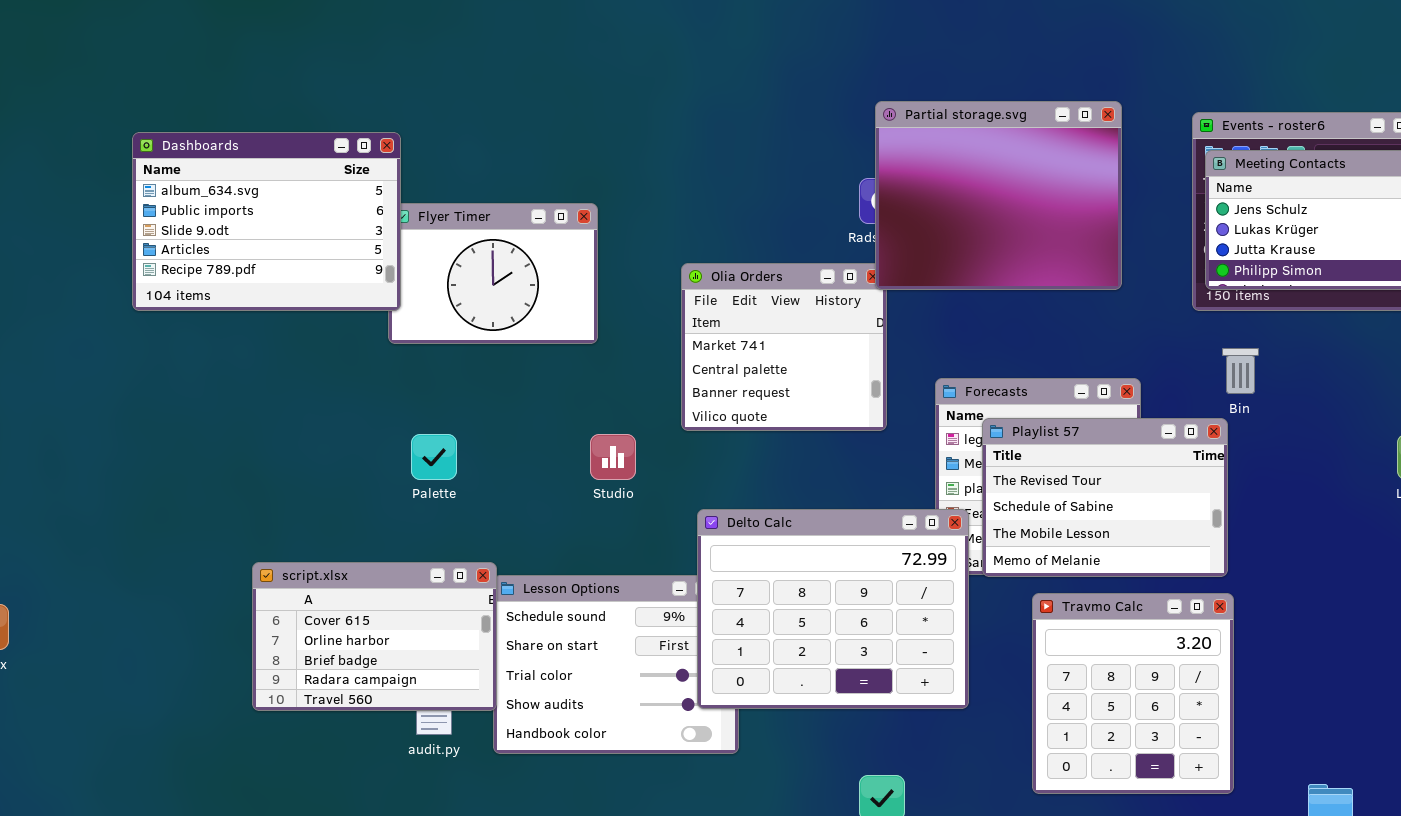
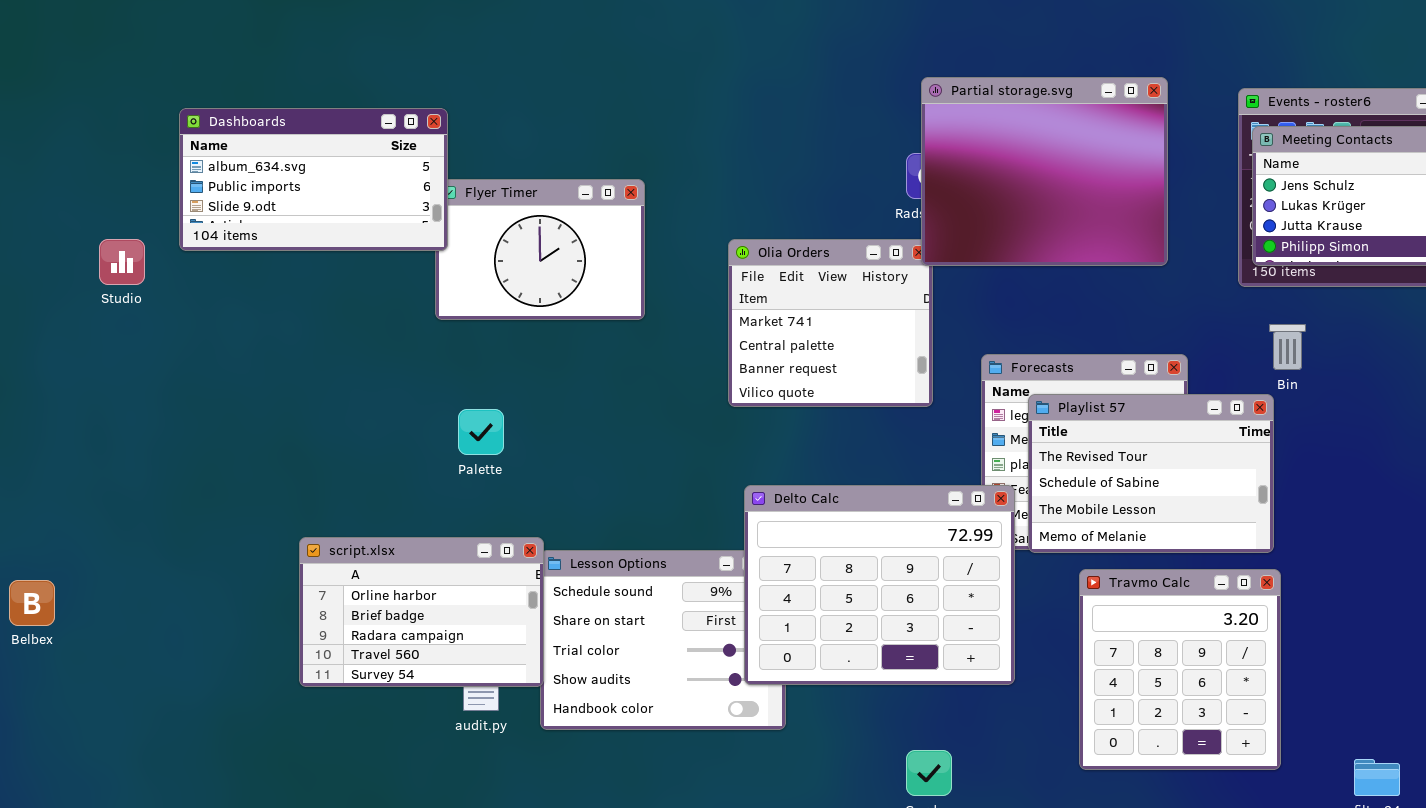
Dashboards: [132,132,401,311] -> [179,108,448,251], resized
Studio: [590,434,636,480] -> [99,239,145,285], moved
script.xlsx: [252,562,497,711] -> [299,537,544,687], scrolled down 1 row

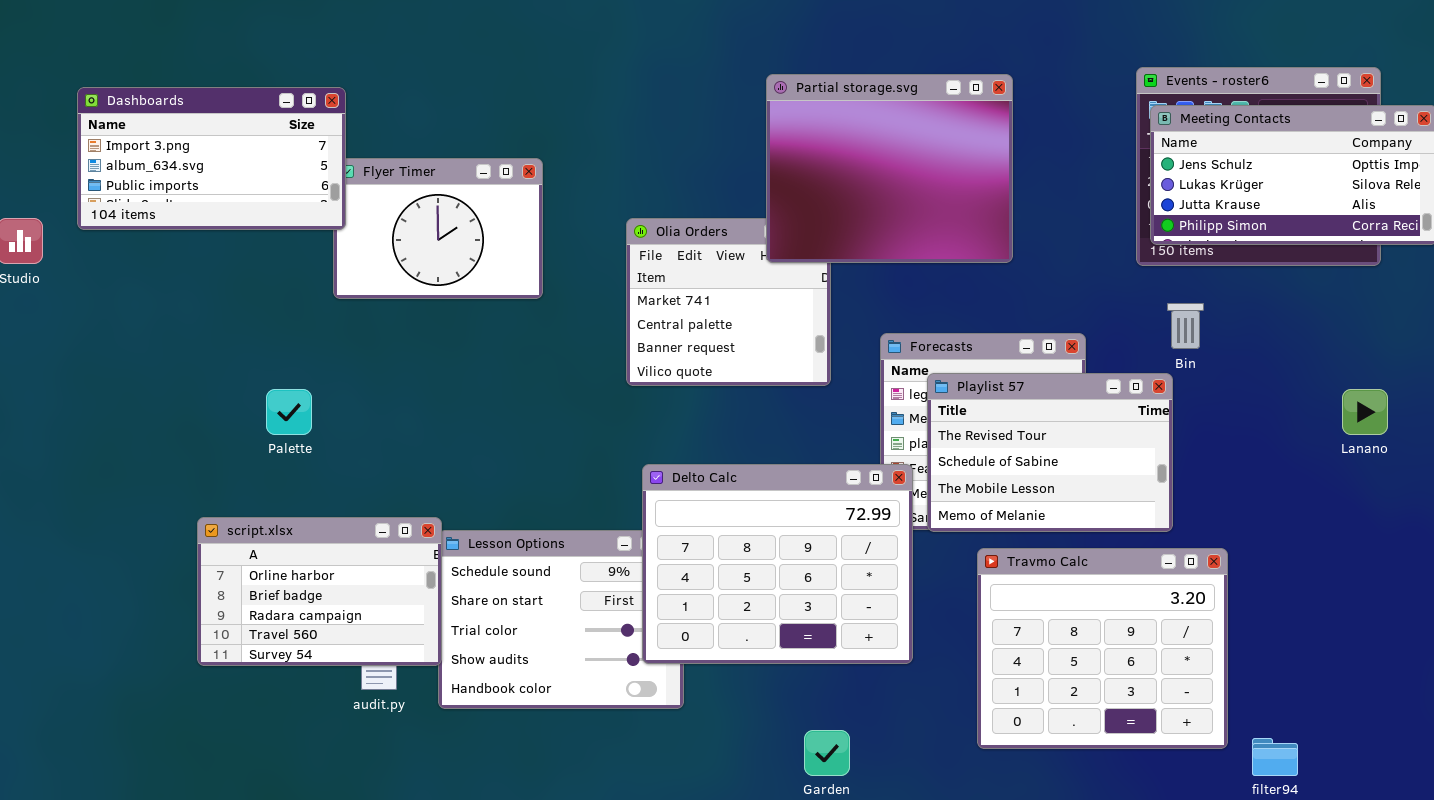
Partial storage.svg: [921,77,1168,266] -> [766,74,1013,263], moved
Dashboards: [179,108,448,251] -> [77,87,346,230], scrolled up 1 row
Palette: [458,409,504,455] -> [266,389,312,435], moved
Travmo Calc: [1079,569,1281,770] -> [977,548,1228,749], resized

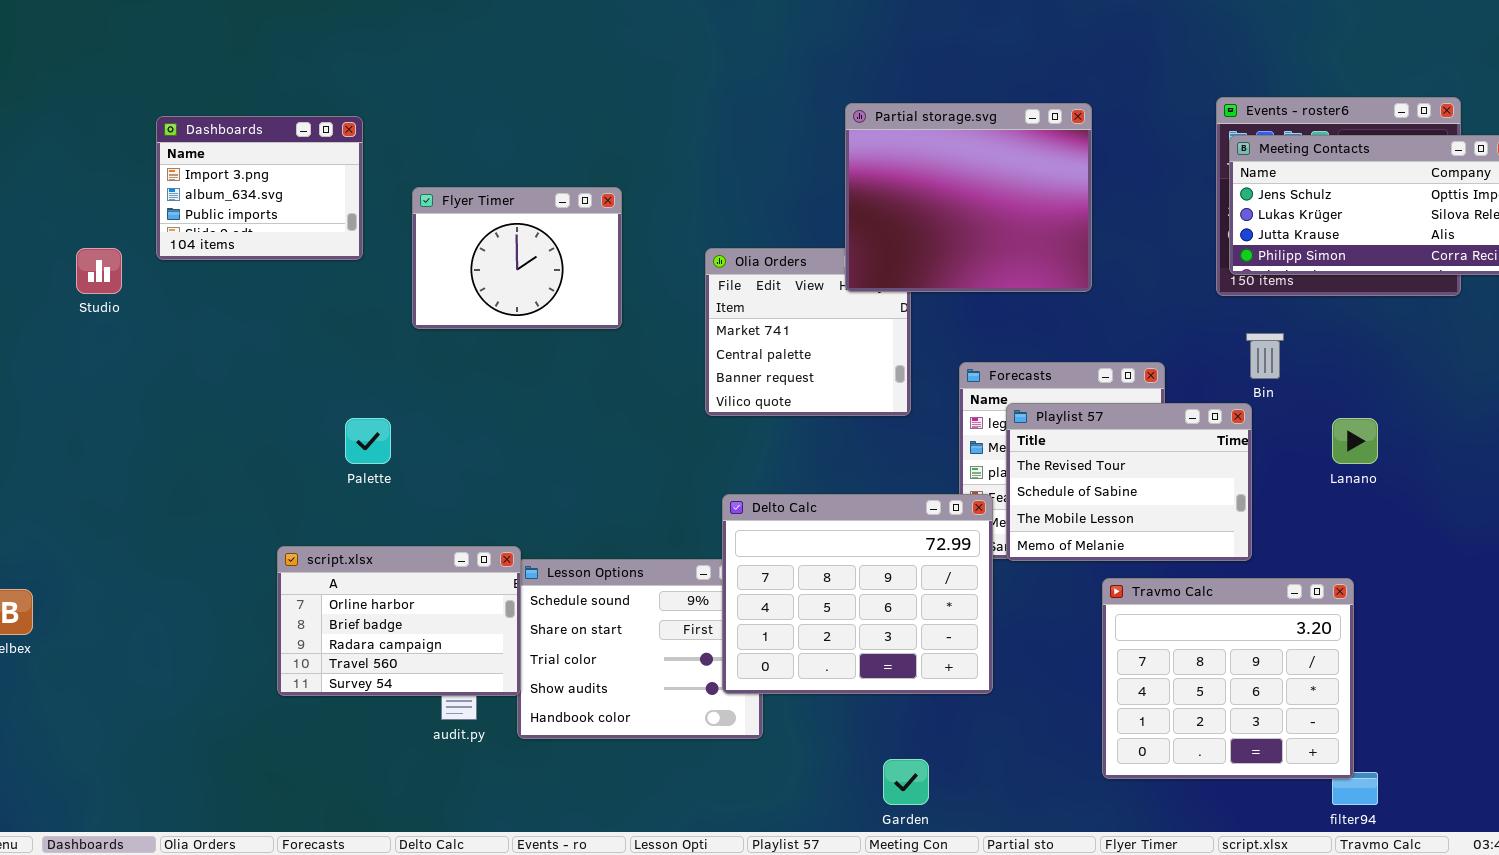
Dashboards: [77,87,346,230] -> [156,116,363,260], resized
Lanano: [1342,389,1388,435] -> [1332,418,1378,464], moved
Travmo Calc: [977,548,1228,749] -> [1102,578,1354,779], moved

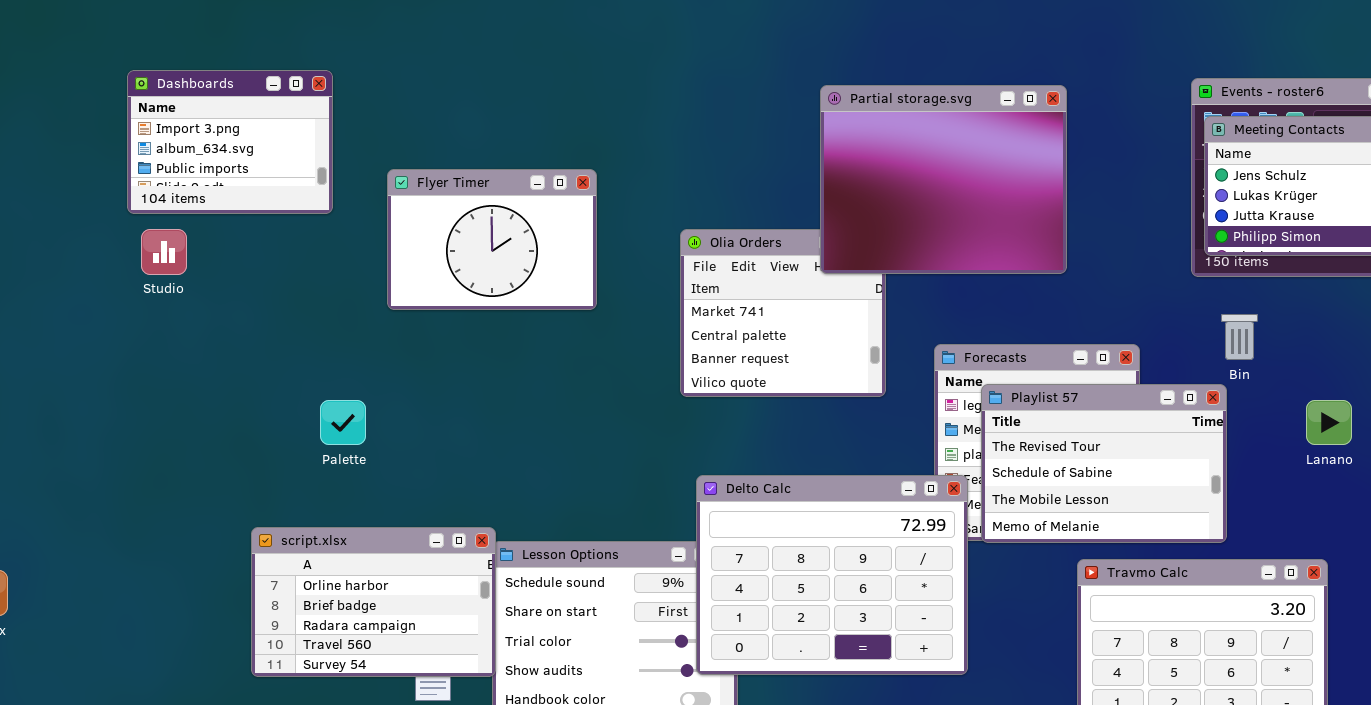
Dashboards: [156,116,363,260] -> [127,70,333,214], moved
Studio: [76,248,122,294] -> [141,229,187,275], moved

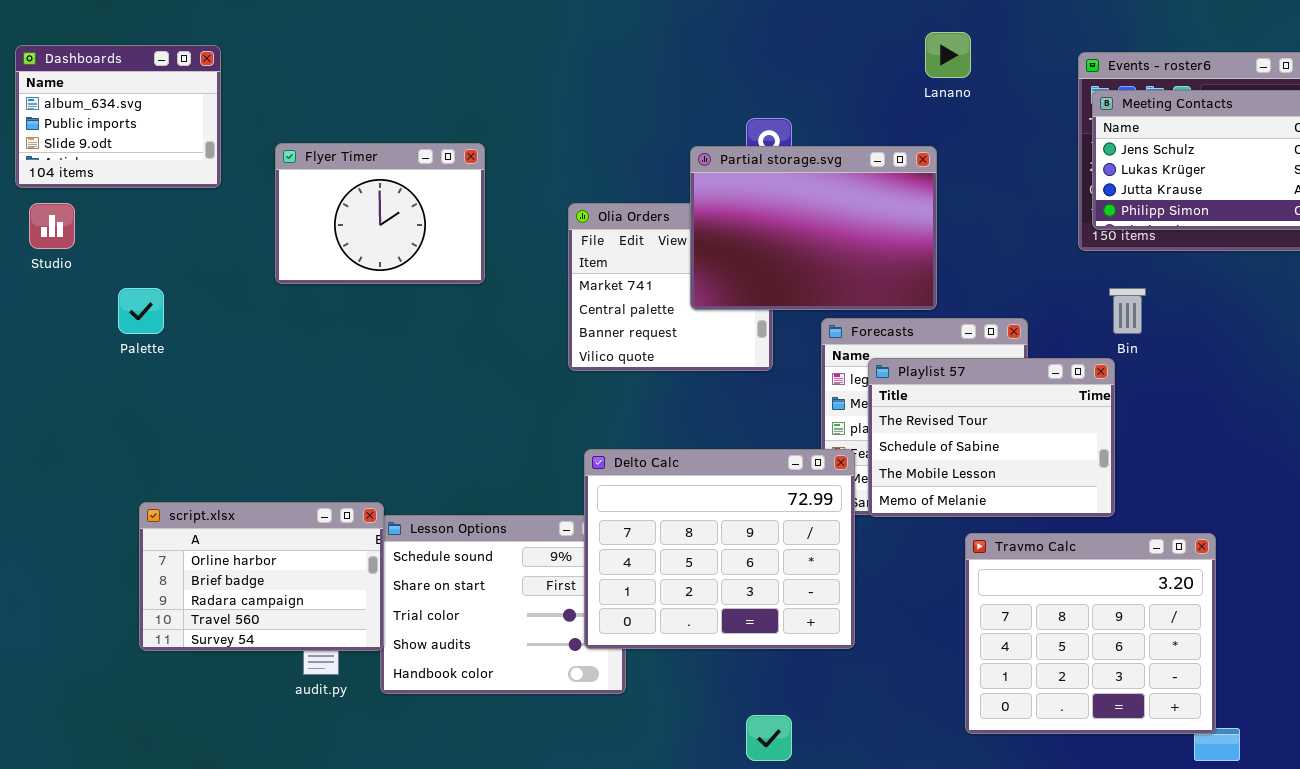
Dashboards: [127,70,333,214] -> [15,45,221,188], scrolled down 1 row
Partial storage.svg: [820,85,1067,274] -> [690,146,937,310], moved, resized
Palette: [320,400,366,445] -> [118,288,164,334], moved
Lanano: [1306,400,1352,445] -> [925,32,971,78], moved

